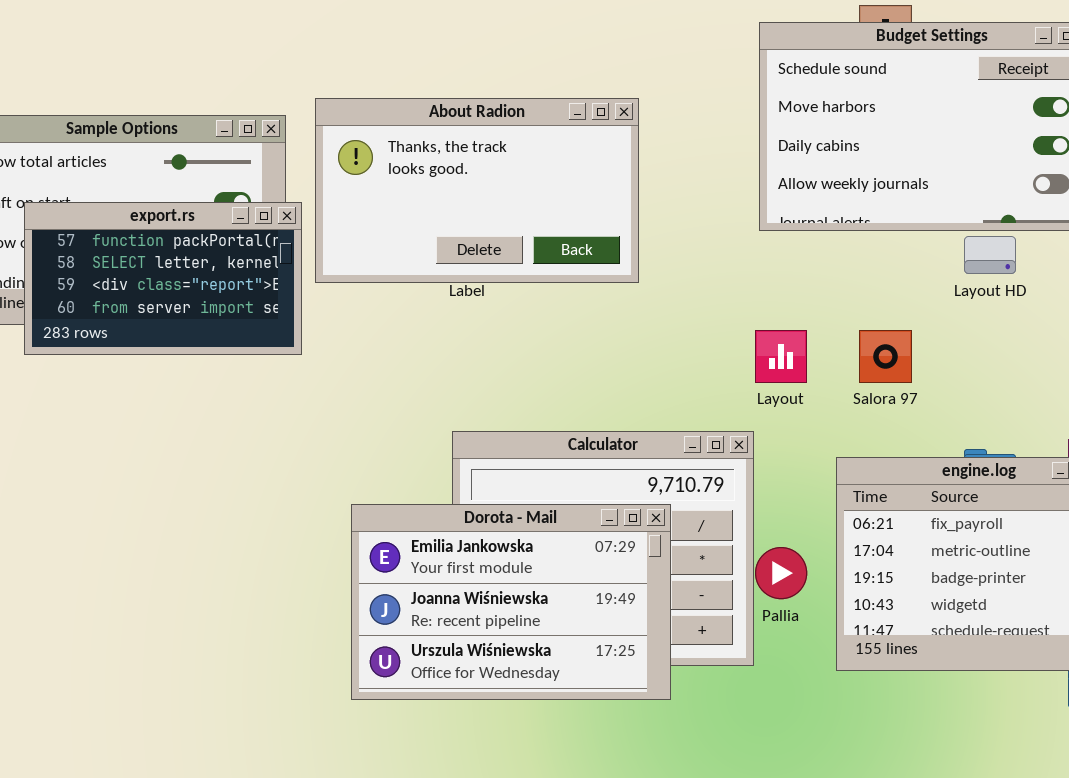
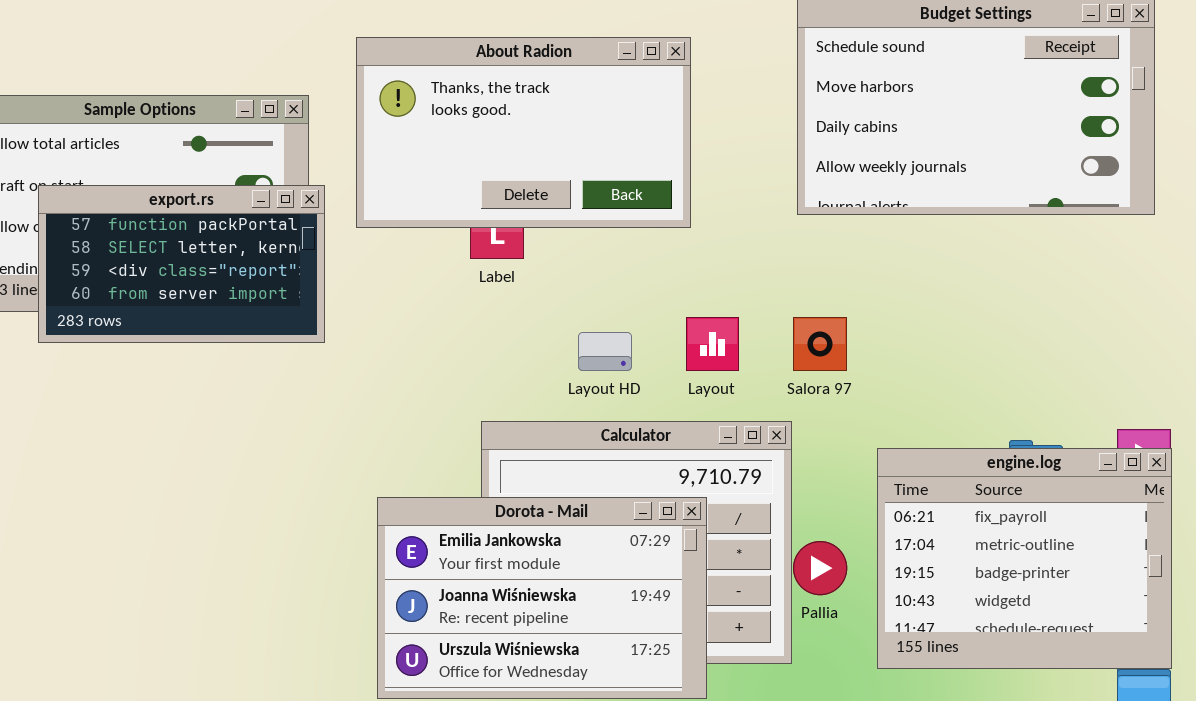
About Radion: [315,98,639,283] -> [356,37,691,228], moved
Layout HD: [964,236,1016,274] -> [578,332,632,371], moved
Layout: [755,330,807,383] -> [686,317,739,371], moved
Salora 97: [859,330,912,383] -> [793,317,847,371], moved

